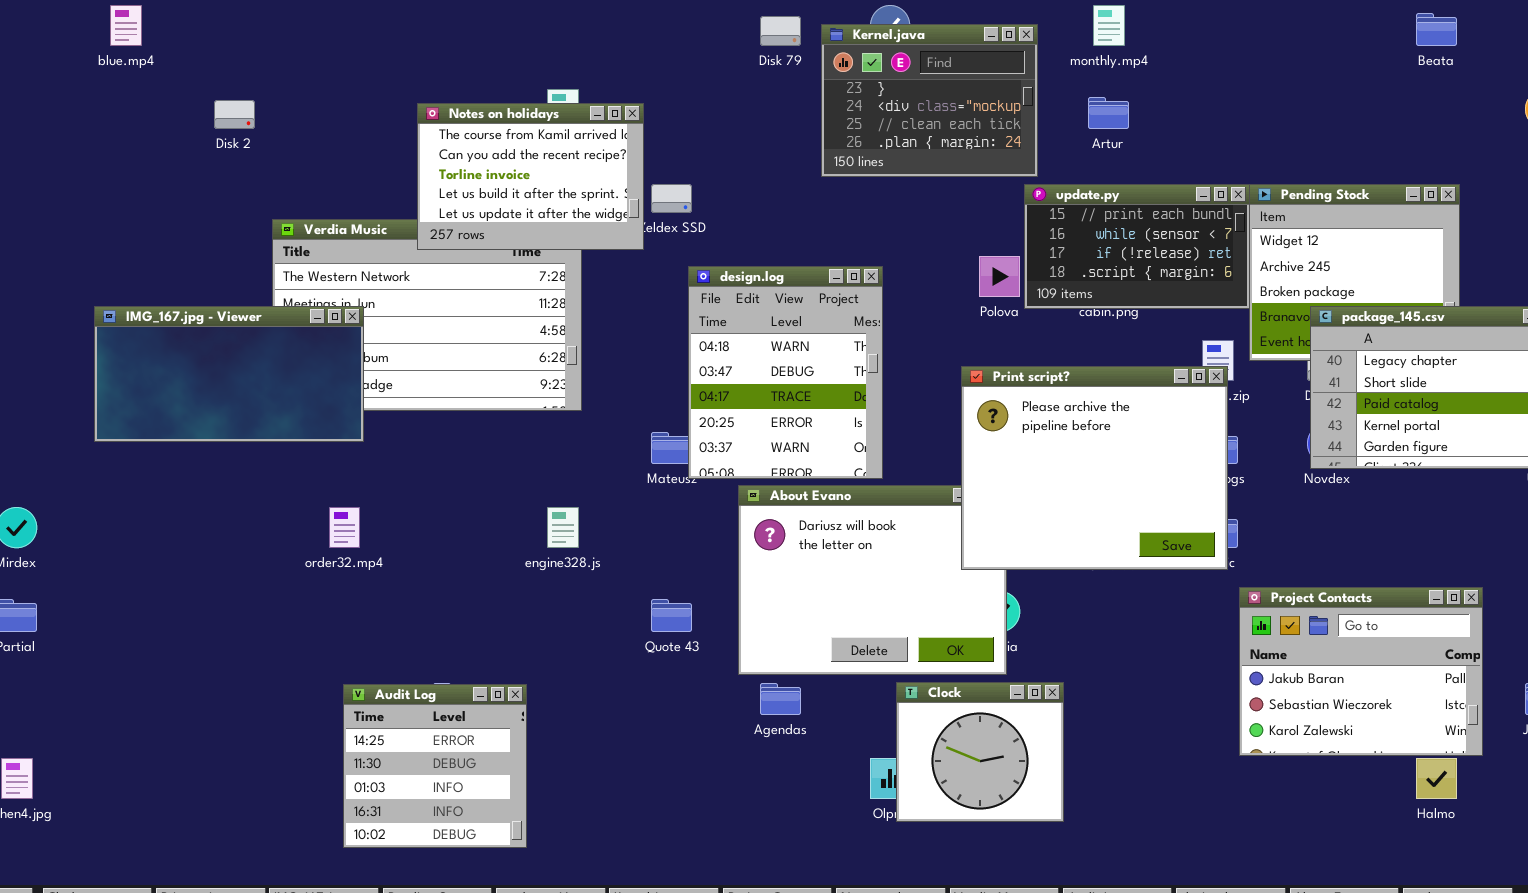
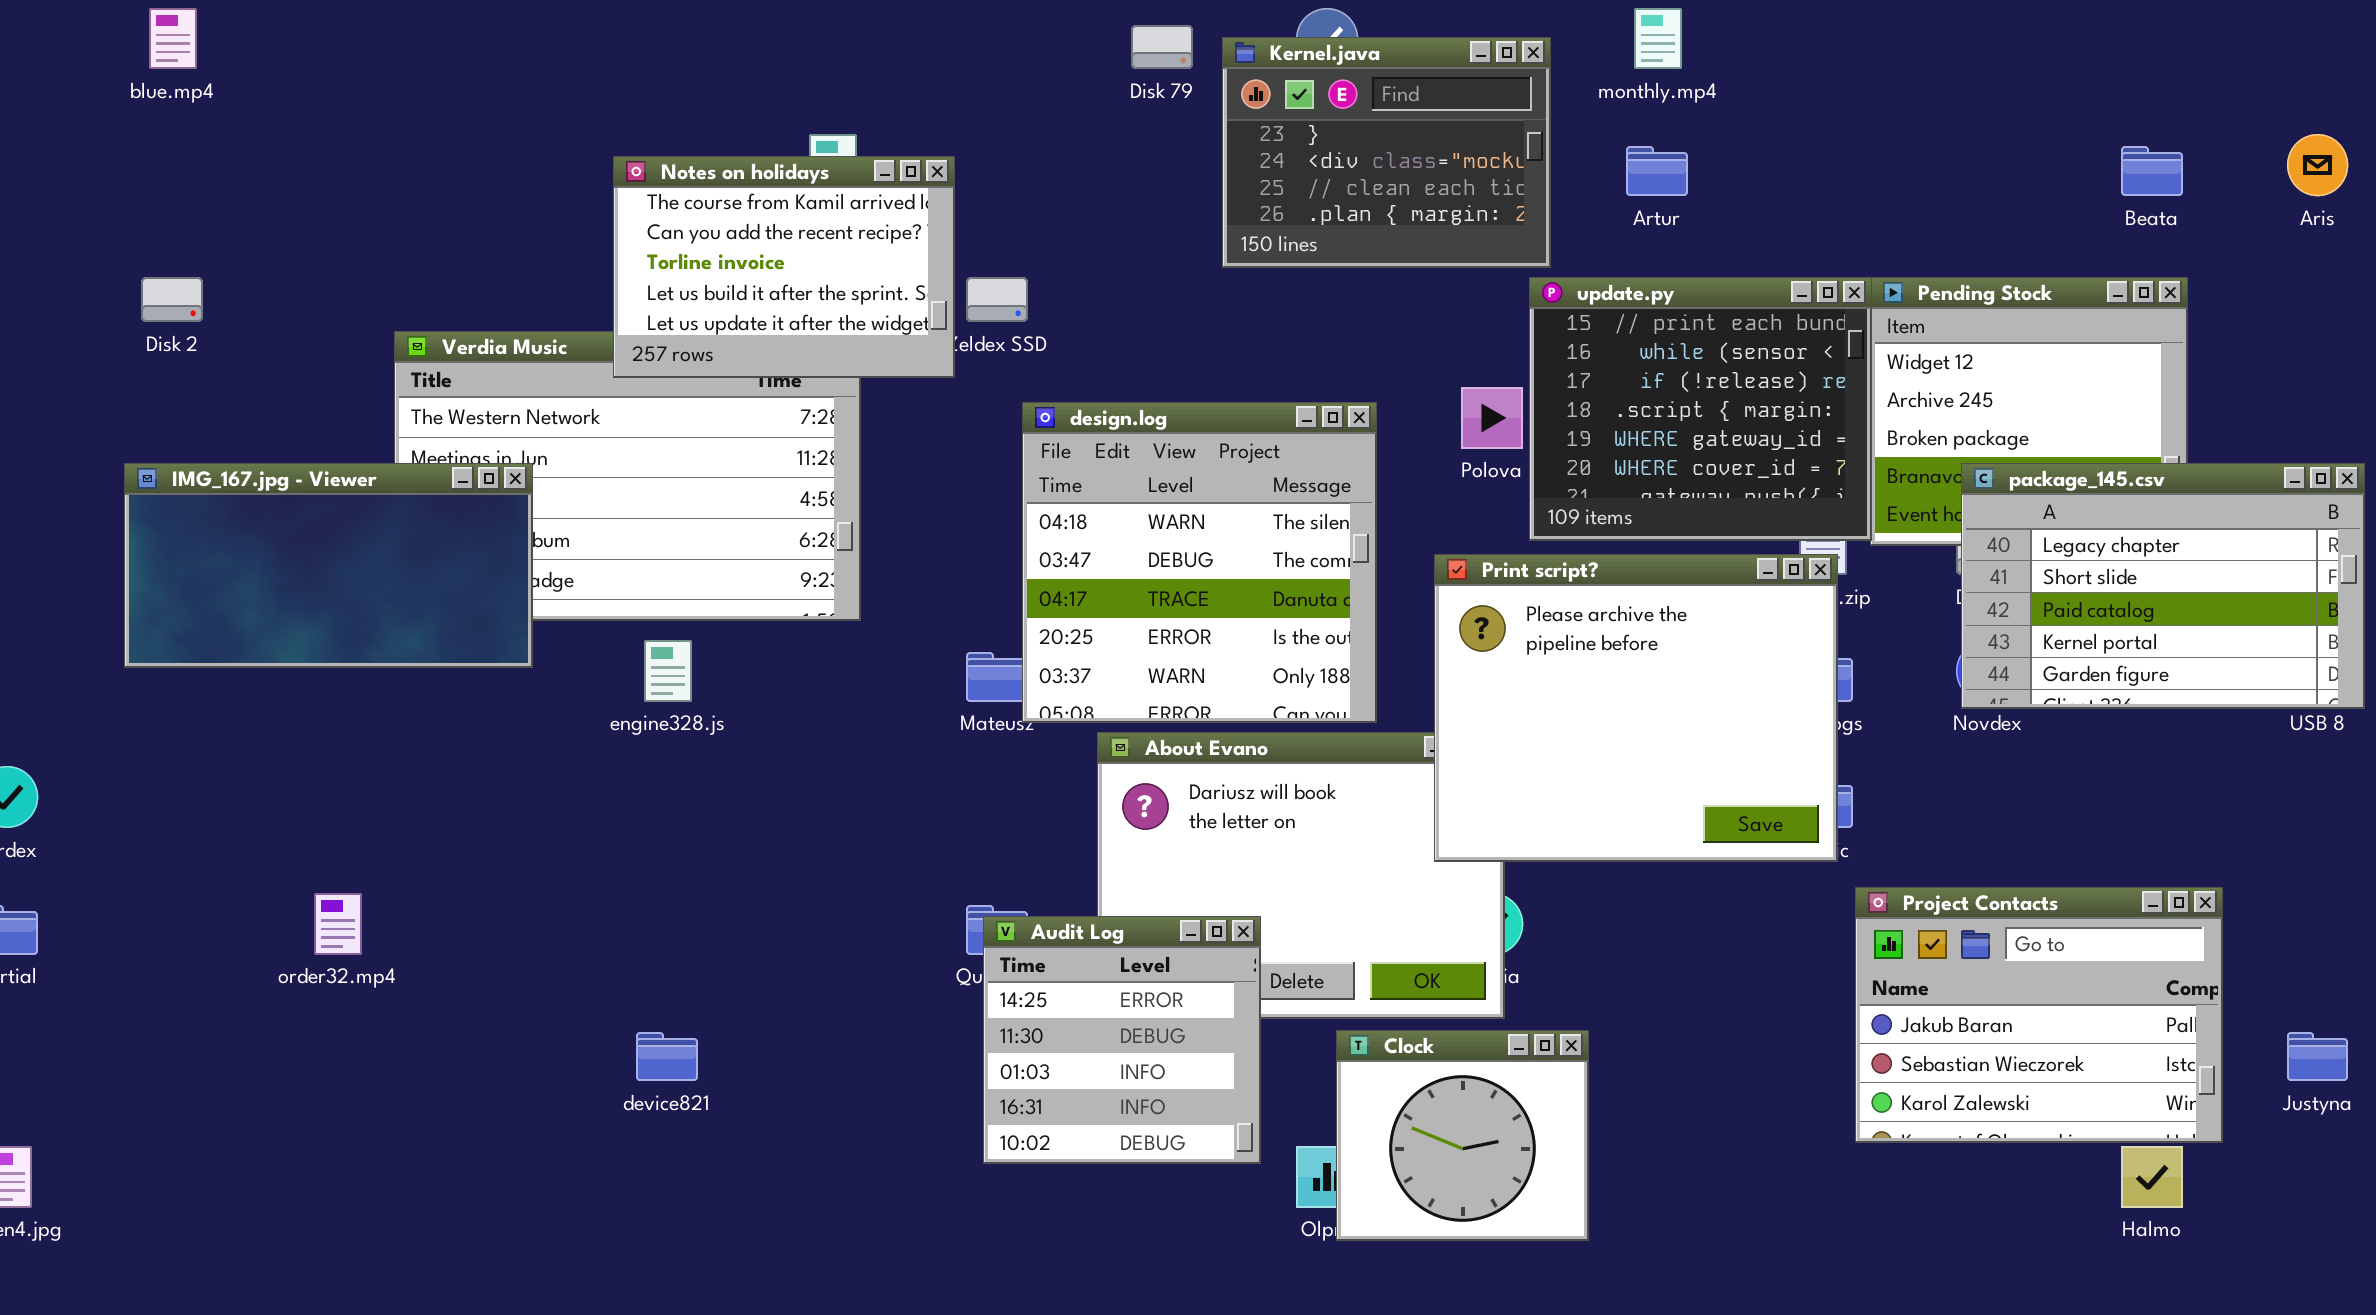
Beata: [1416,13,1457,46] -> [2121,146,2183,196], moved
Disk 2: [214,100,255,129] -> [141,277,203,322], moved
update.py: [1024,184,1250,309] -> [1529,277,1872,541], resized
design.log: [688,266,883,479] -> [1022,402,1377,723], resized
order32.mp4: [329,507,360,548] -> [314,893,362,955], moved
engine328.js: [547,507,579,548] -> [644,640,692,702], moved
Audit Log: [343,684,527,848] -> [983,916,1261,1164], moved

